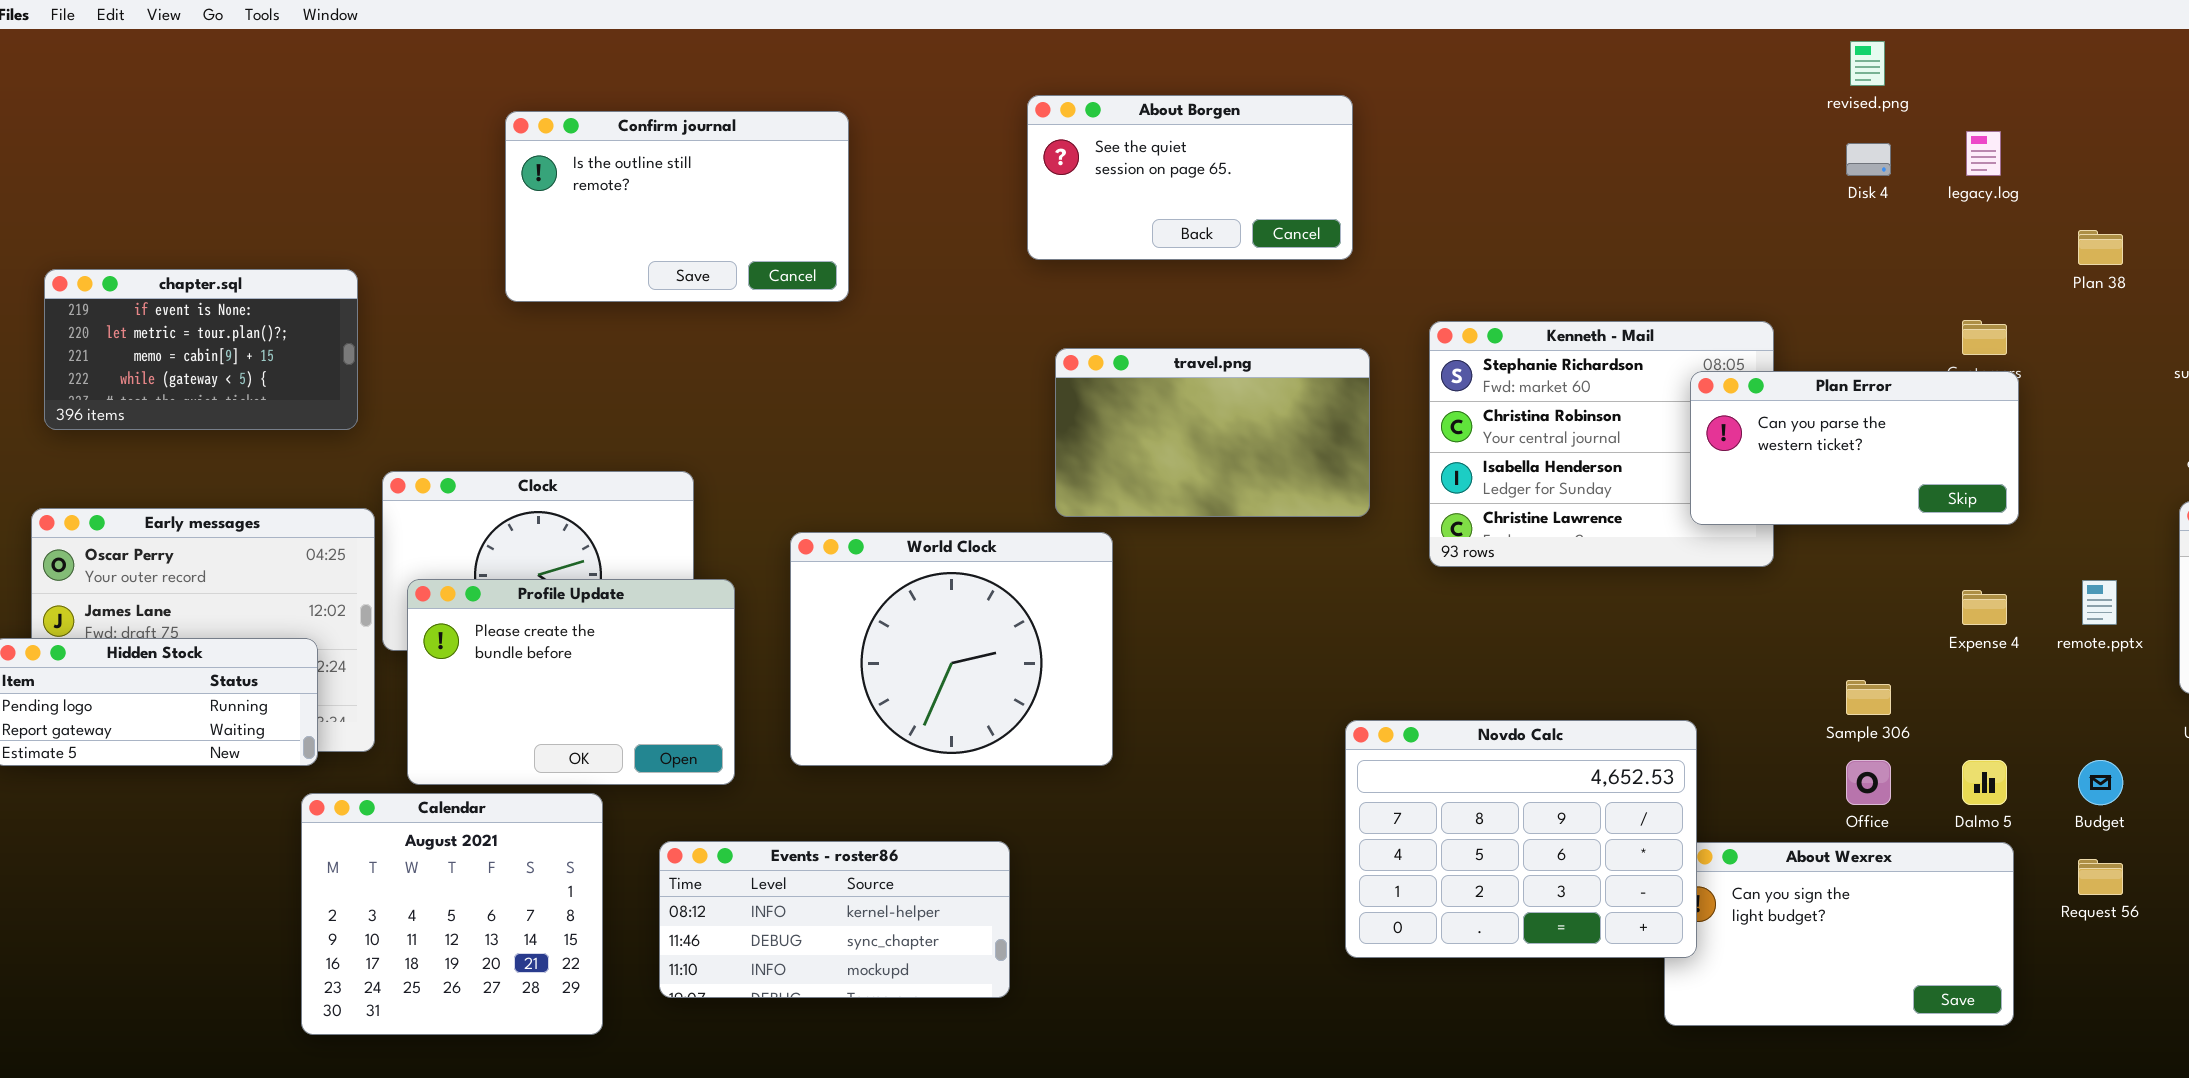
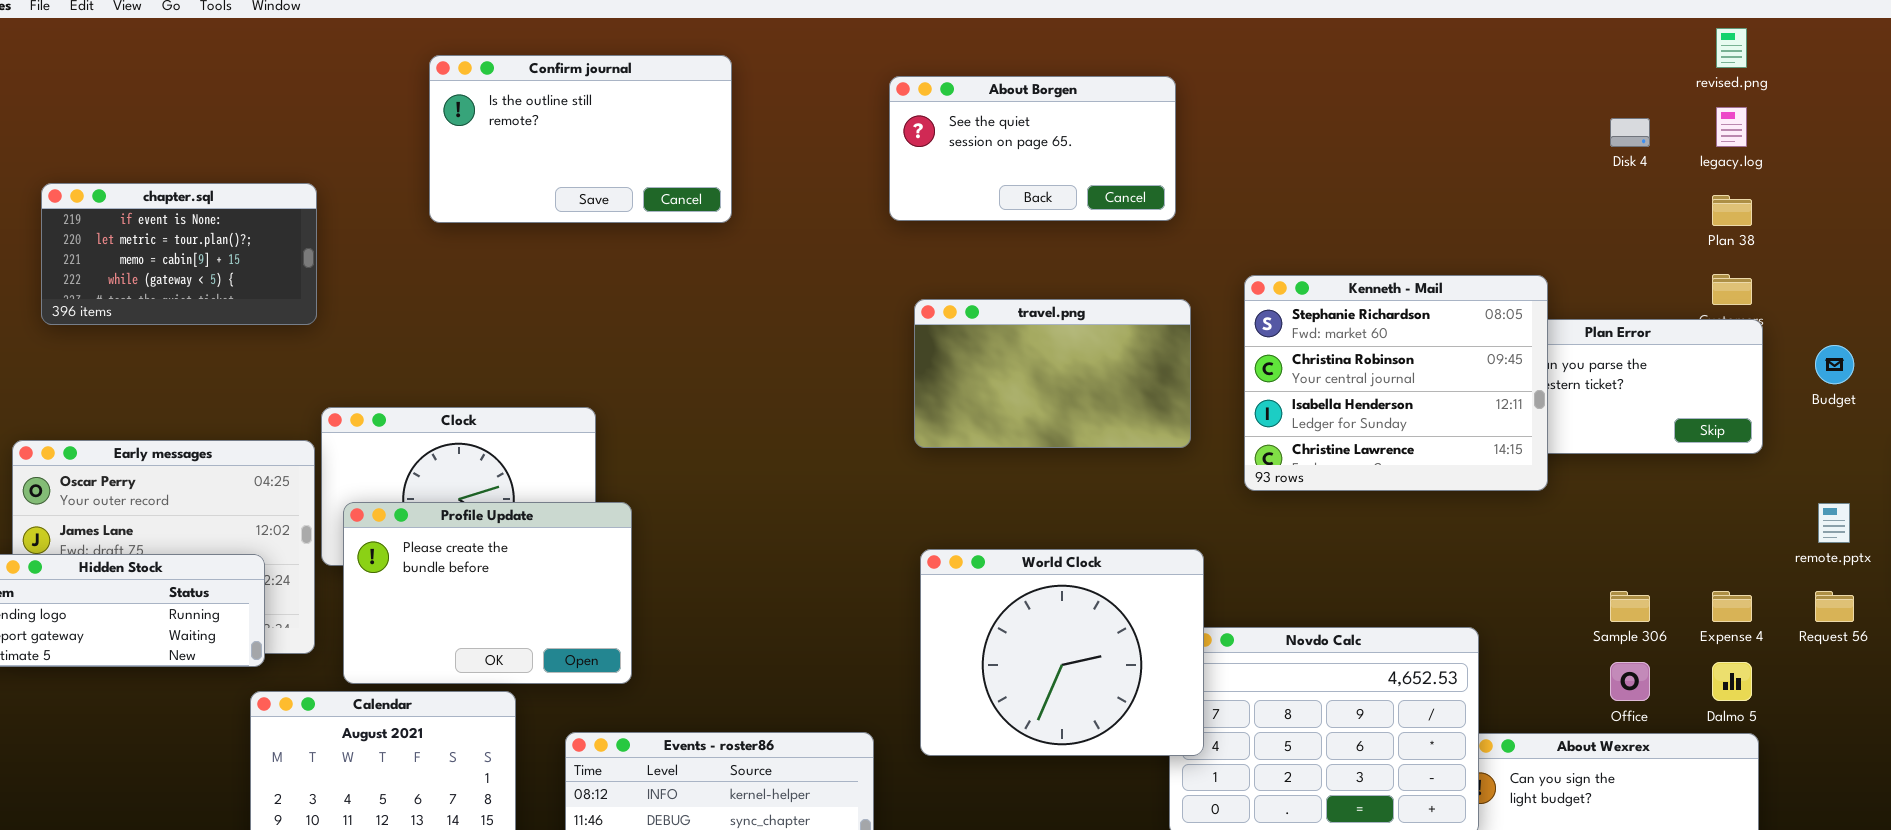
revised.png: [1850,41,1885,86] -> [1716,28,1747,68], moved
Confirm journal: [505,111,849,302] -> [429,55,732,223], moved
Plan 38: [2078,230,2123,265] -> [1712,195,1752,226], moved
chapter.sql: [44,269,358,430] -> [41,183,317,325], moved
Kenneth - Mail: [1429,321,1774,567] -> [1244,275,1548,491], raised
World Clock: [790,532,1113,766] -> [920,549,1204,756], moved
Expense 4: [1962,590,2007,625] -> [1712,591,1752,622], moved
Budget: [2078,760,2123,805] -> [1815,345,1854,384], moved
Request 56: [2078,859,2123,895] -> [1815,591,1854,622], moved

